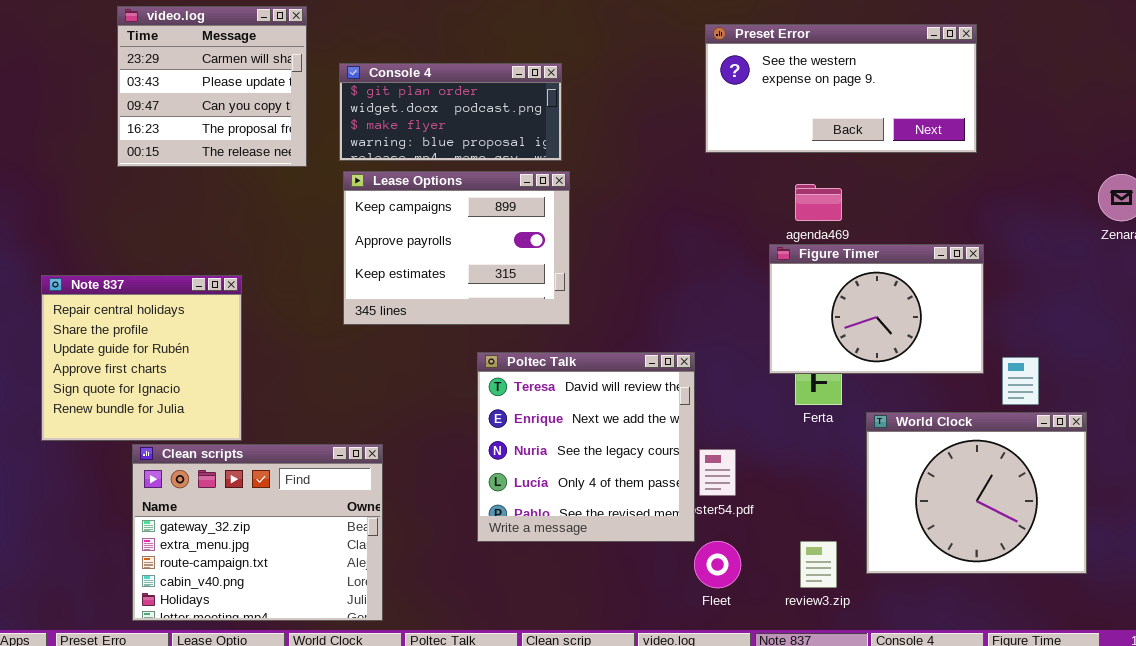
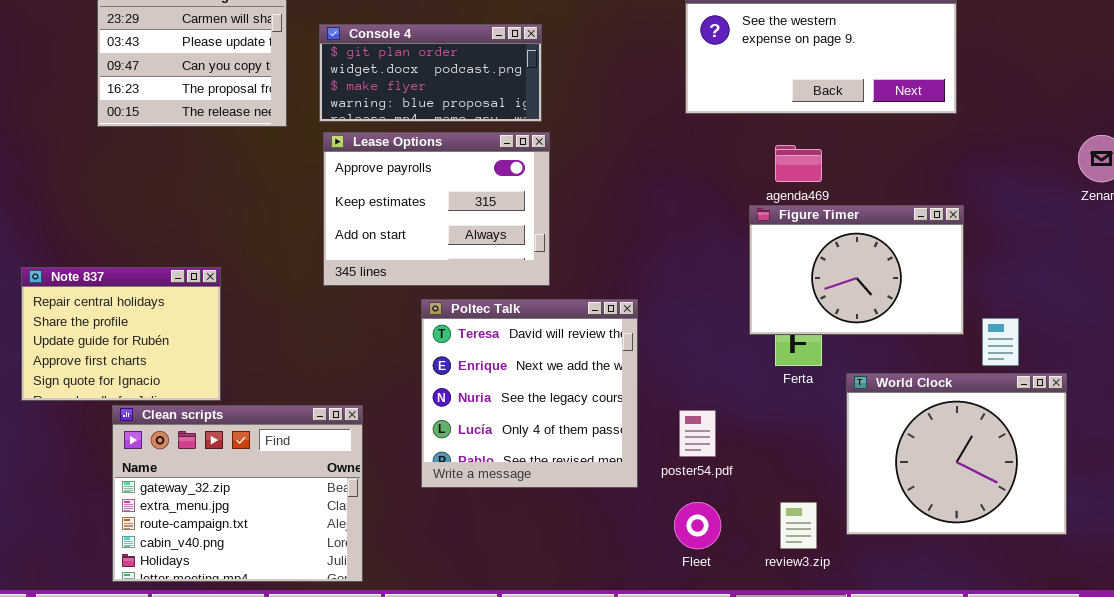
Lease Options: [343,171,570,325] -> [323,132,550,286], scrolled down 1 row
Note 837: [41,275,242,441] -> [21,267,221,401], resized
Poltec Talk: [477,352,695,542] -> [421,299,638,488], moved

